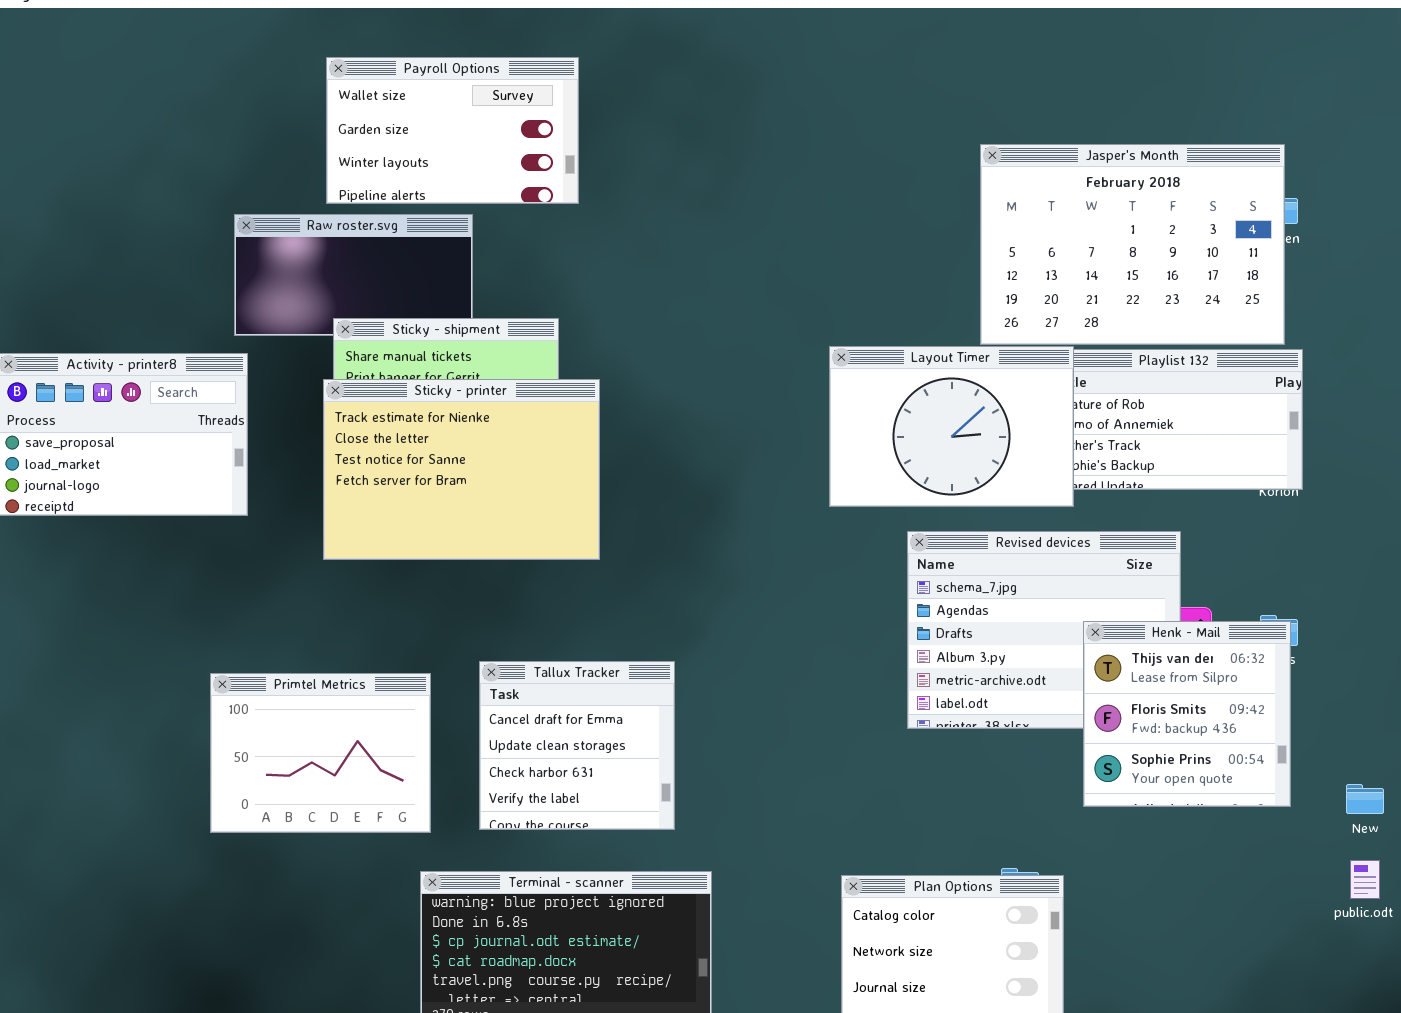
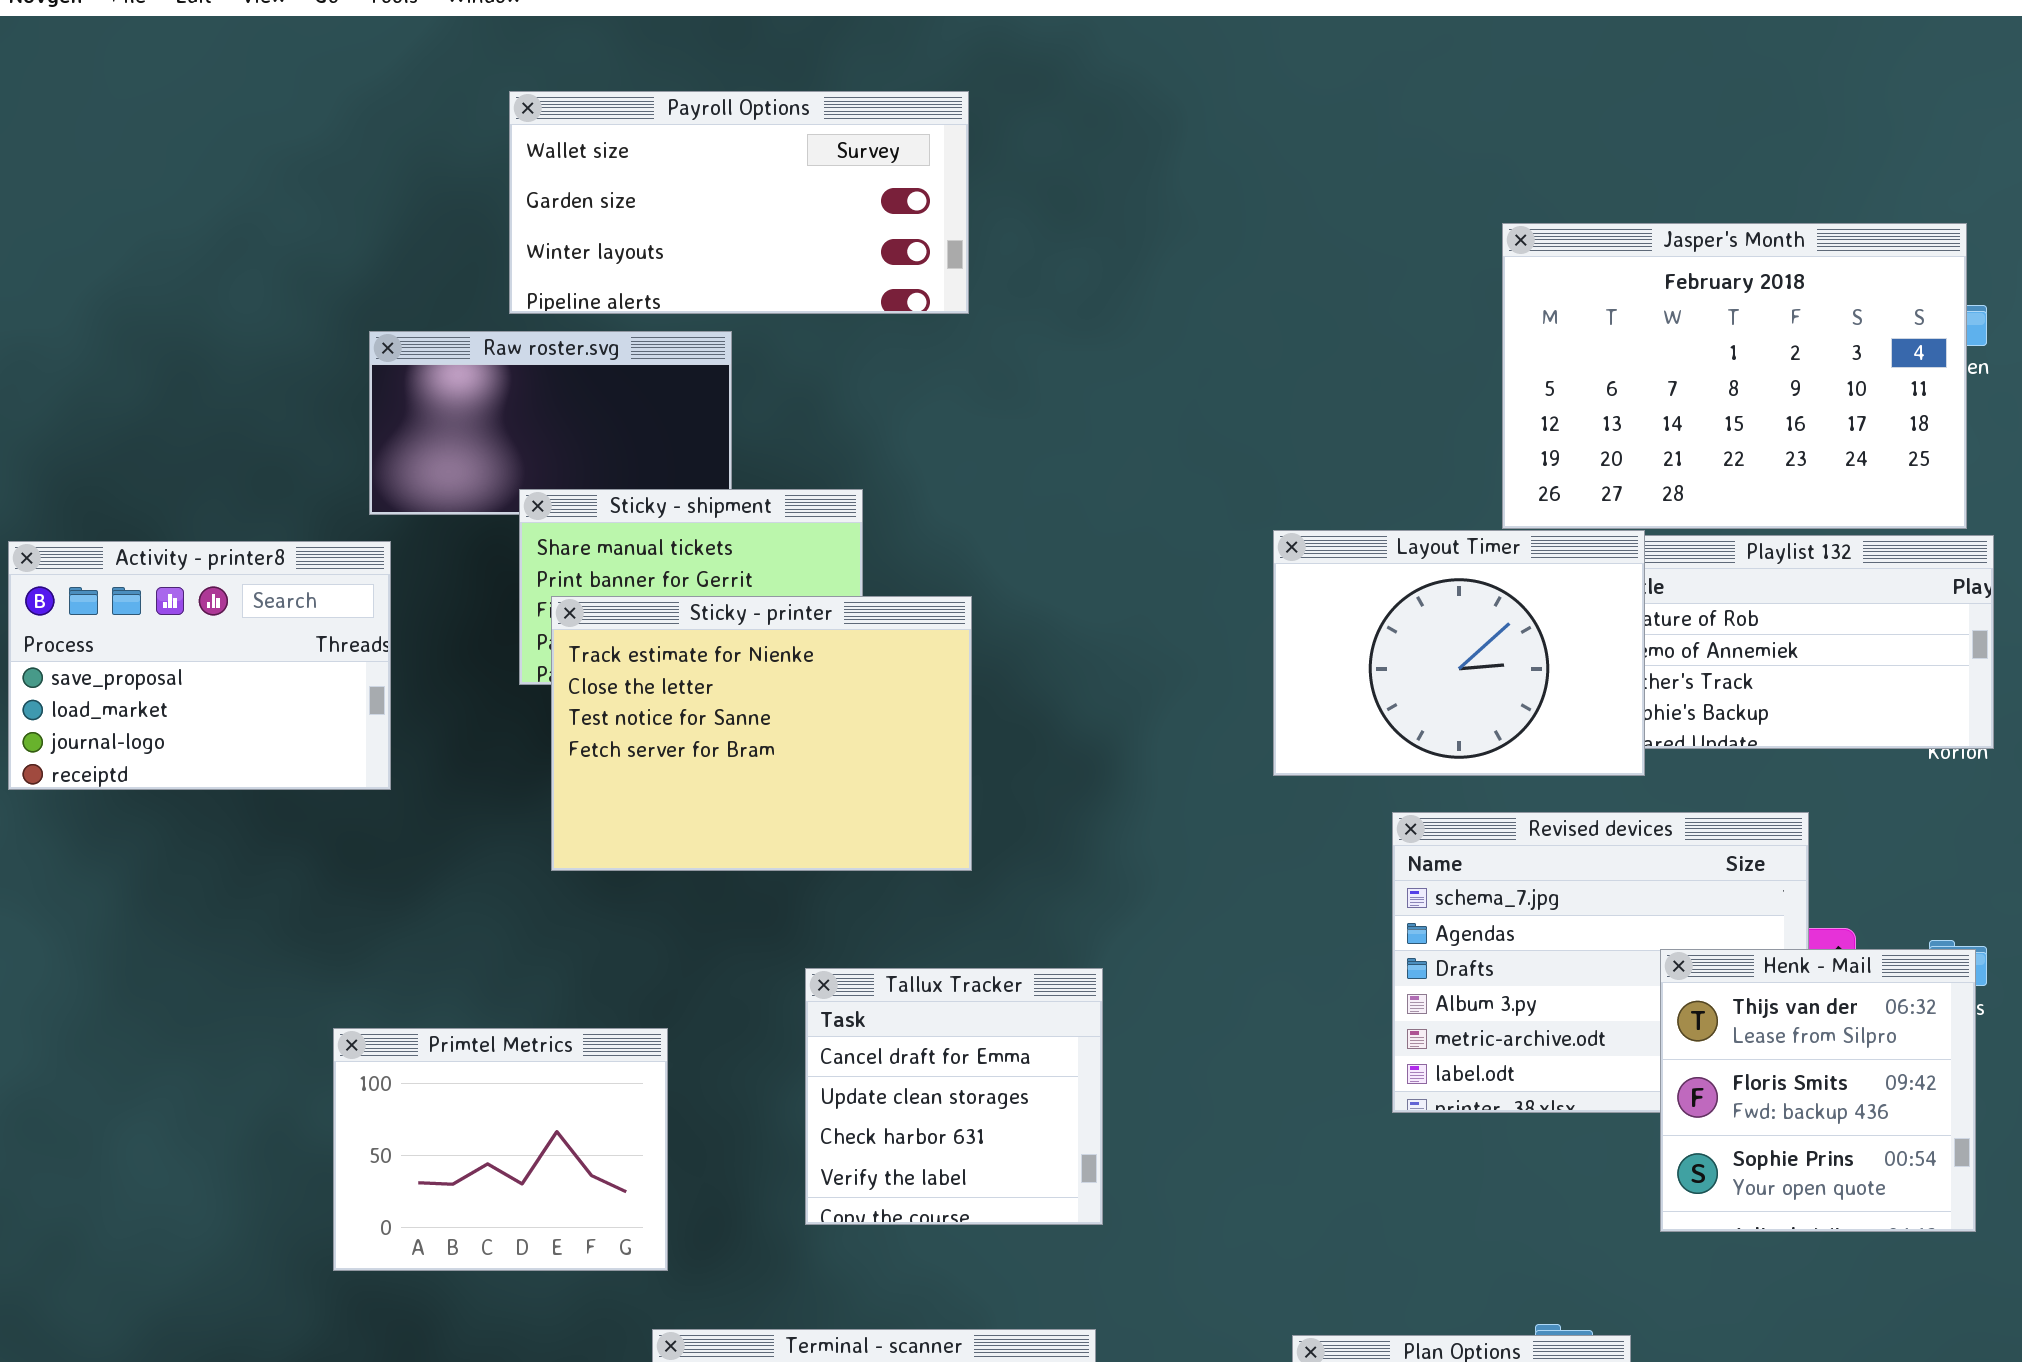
Payroll Options: [326,57,579,204] -> [509,91,969,314], resized
Sticky - printer: [323,379,600,560] -> [551,596,972,871], moved
Tallux Tracker: [479,661,675,830] -> [805,968,1103,1225], moved

